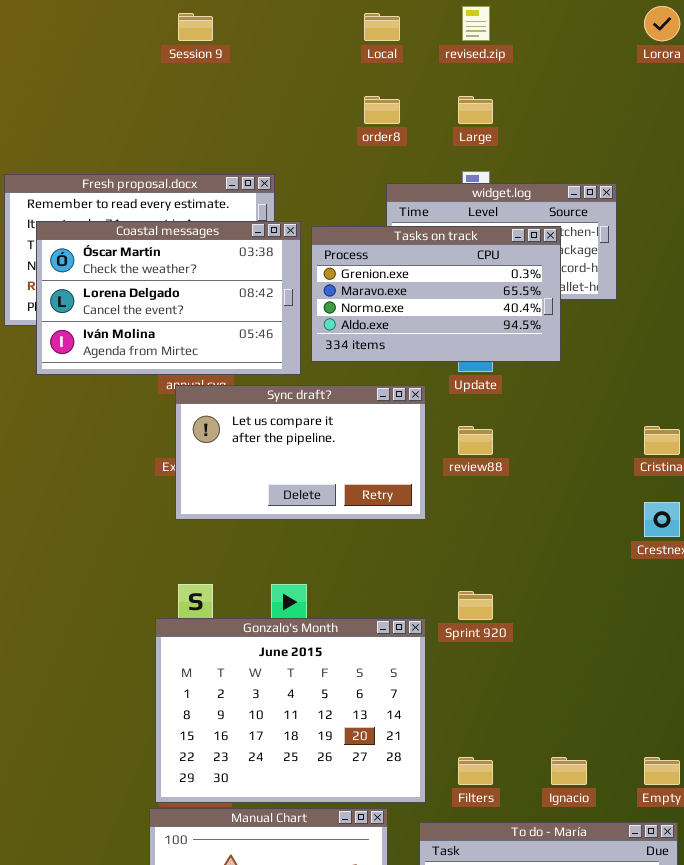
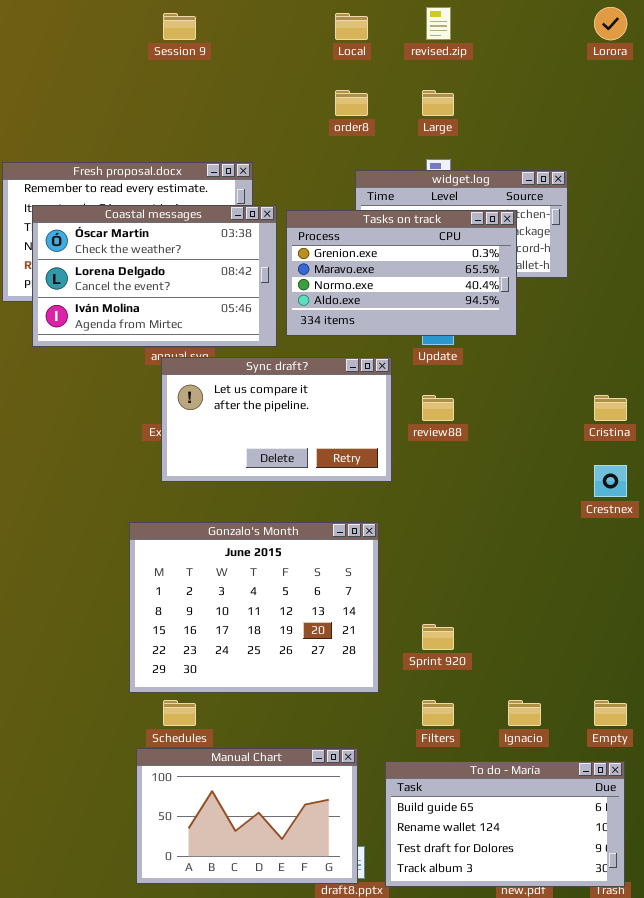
Sprint 920: [458,591,493,620] -> [422,624,454,650], moved
Gonzalo's Month: [155,618,426,803] -> [129,522,379,693], moved

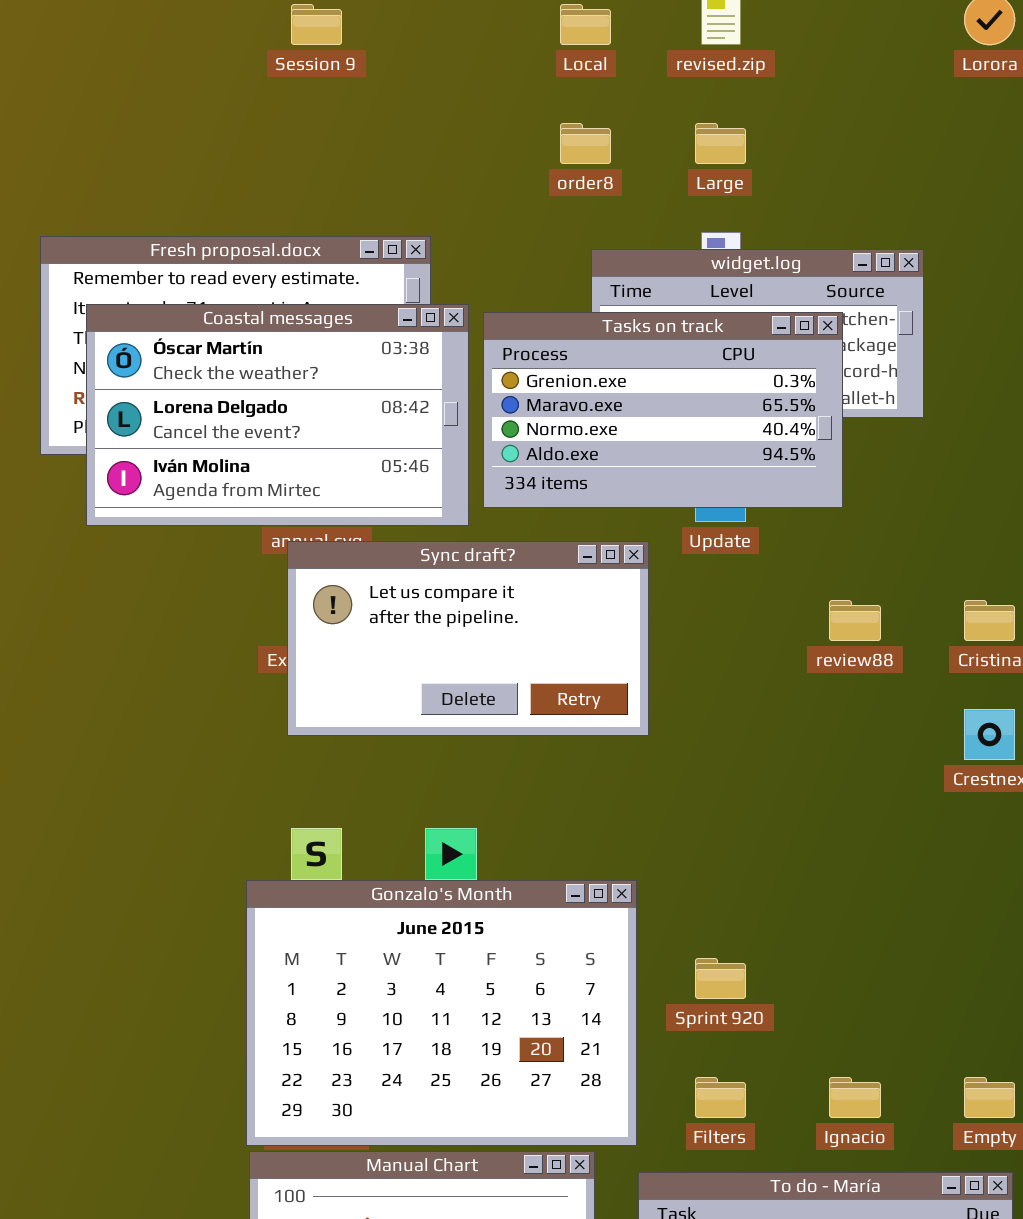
review88: [422,395,454,421] -> [829,600,881,641], moved
Gonzalo's Month: [129,522,379,693] -> [246,880,637,1146], moved

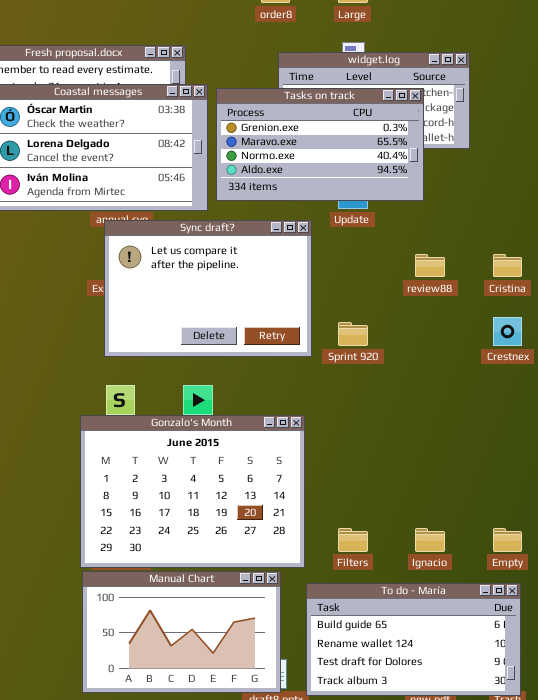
Sync draft?: [287,541,649,736] -> [104,220,312,357], resized
Sprint 920: [695,958,746,999] -> [338,322,368,346], moved

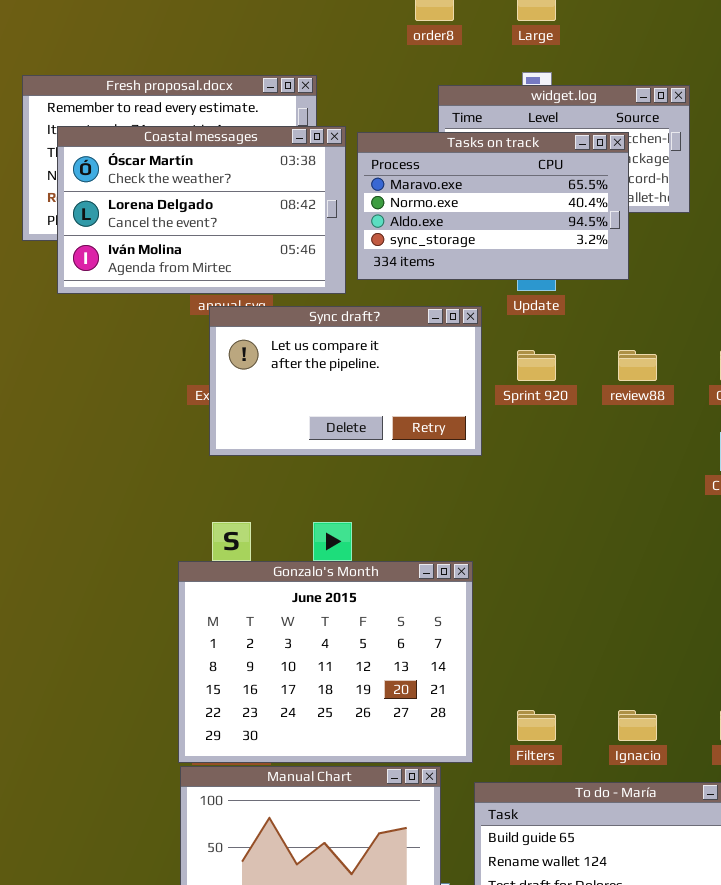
Tasks on track: [216,88,424,201] -> [357,132,629,280], scrolled down 1 row
Sync draft?: [104,220,312,357] -> [209,306,482,456], resized
Sprint 920: [338,322,368,346] -> [517,350,556,381], moved

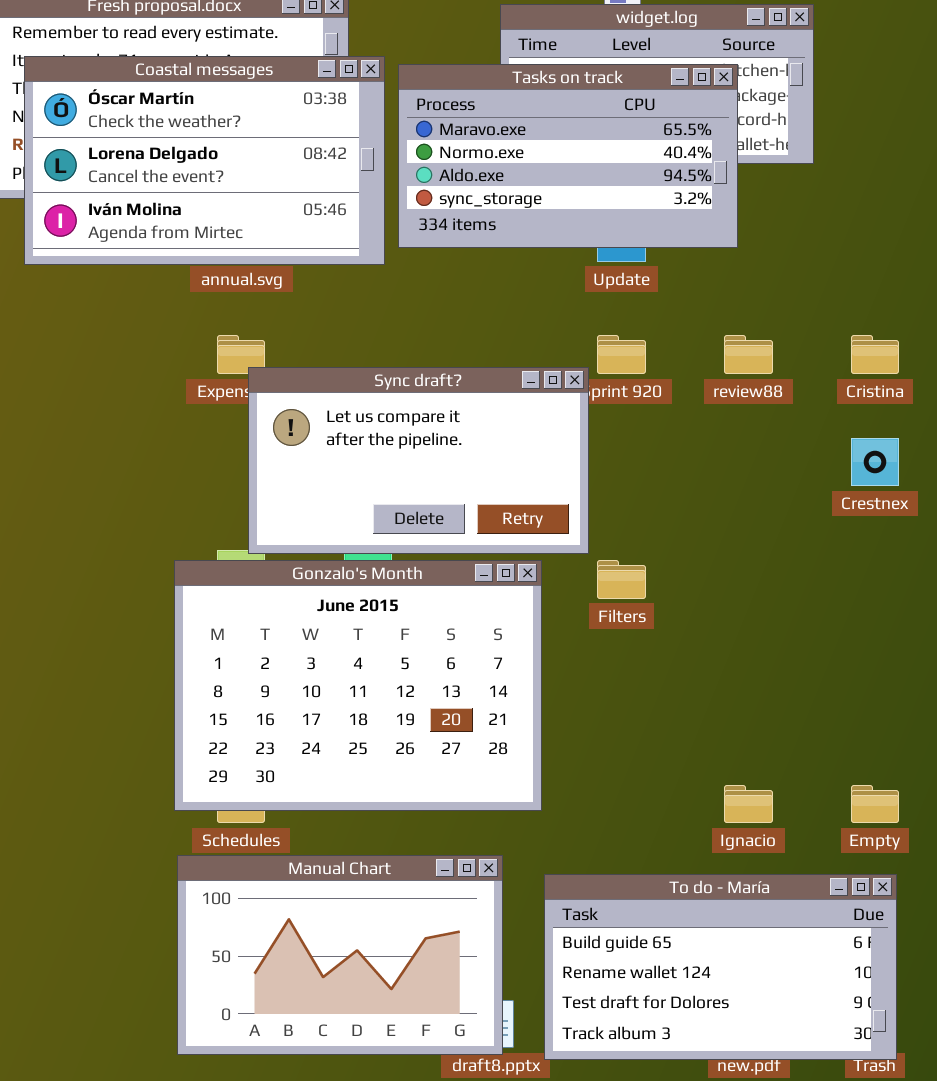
Sync draft?: [209,306,482,456] -> [248,367,589,554], moved
Gonzalo's Month: [178,561,473,763] -> [174,560,542,811], moved
Filters: [517,710,556,741] -> [597,560,646,599], moved

